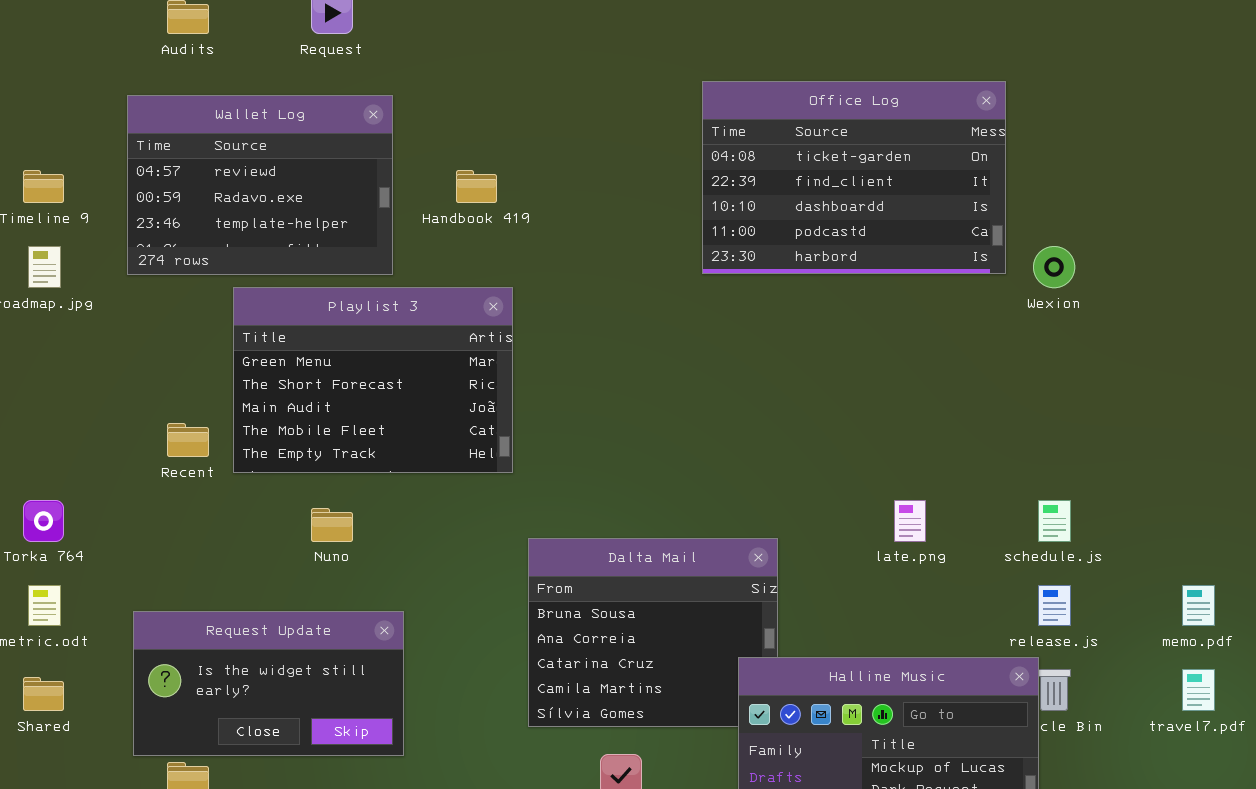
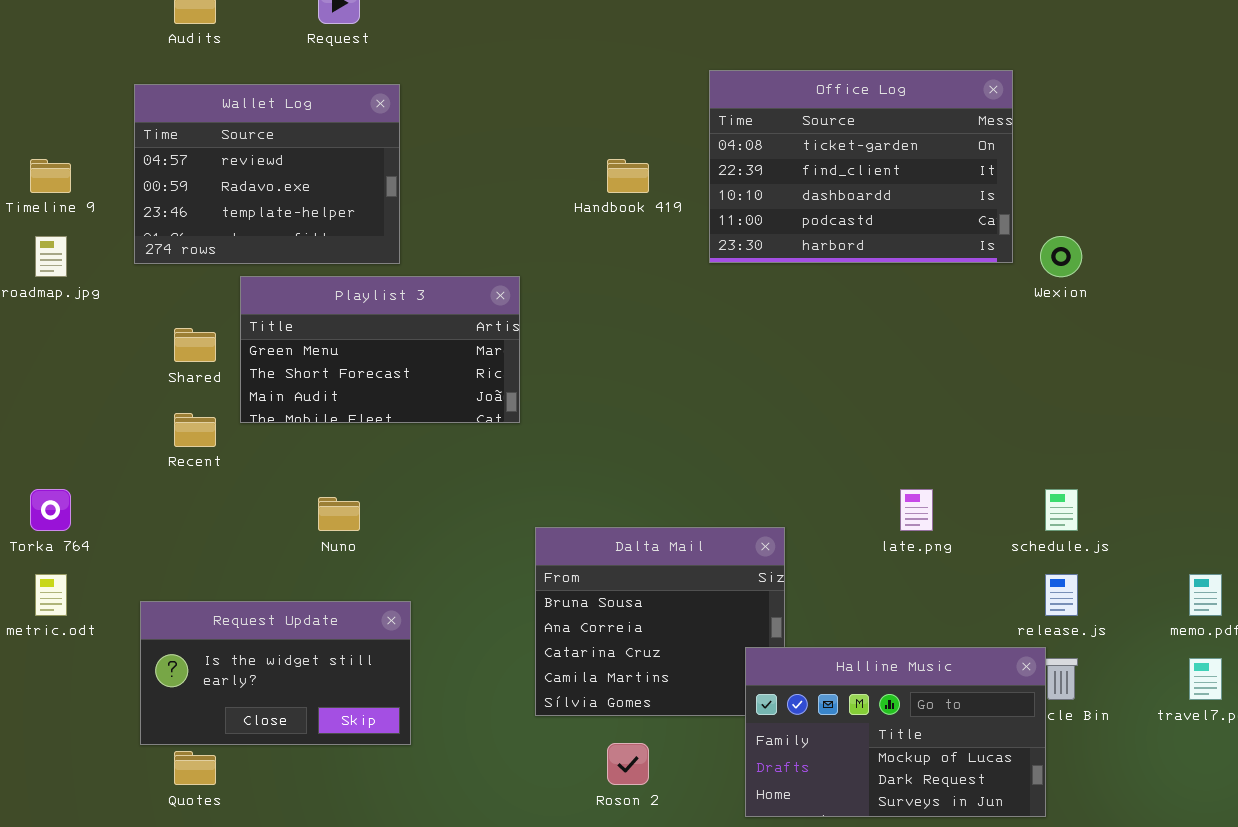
Handbook 419: [456,170,497,203] -> [607,159,649,193], moved
Playlist 3: [233,287,513,473] -> [240,276,520,423], resized
Shared: [23,677,64,711] -> [174,328,216,362], moved

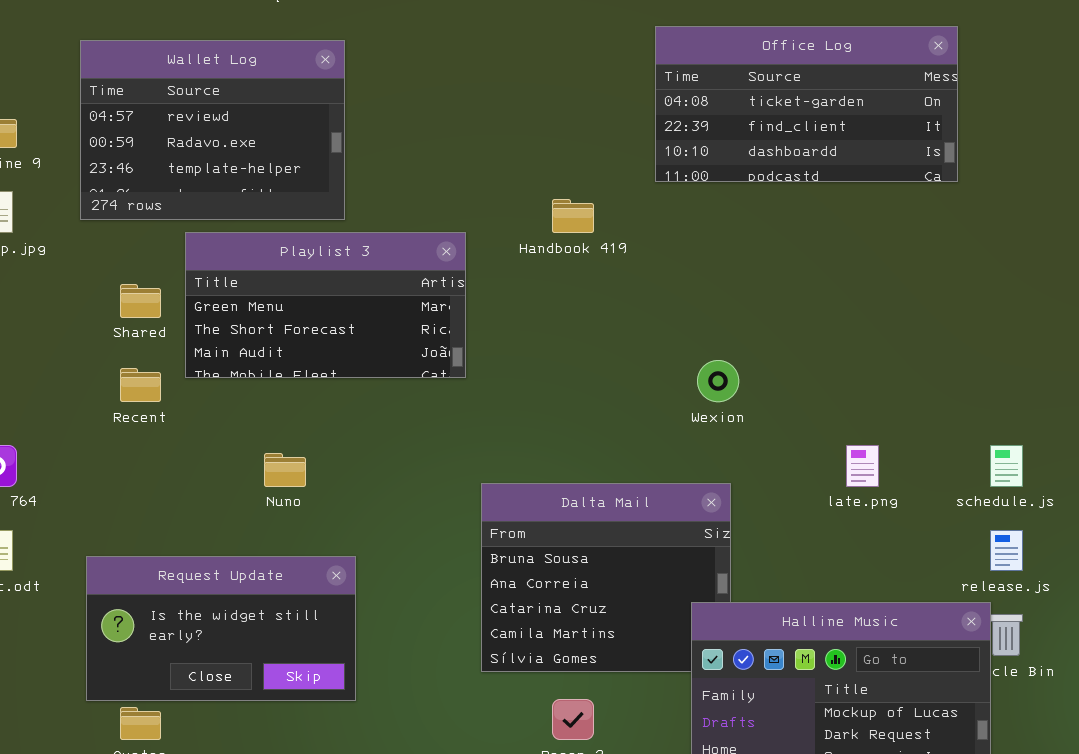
Office Log: [709,70,1013,263] -> [655,26,958,182], resized
Handbook 419: [607,159,649,193] -> [552,199,594,233], moved
Wexion: [1040,236,1082,277] -> [697,360,739,402], moved

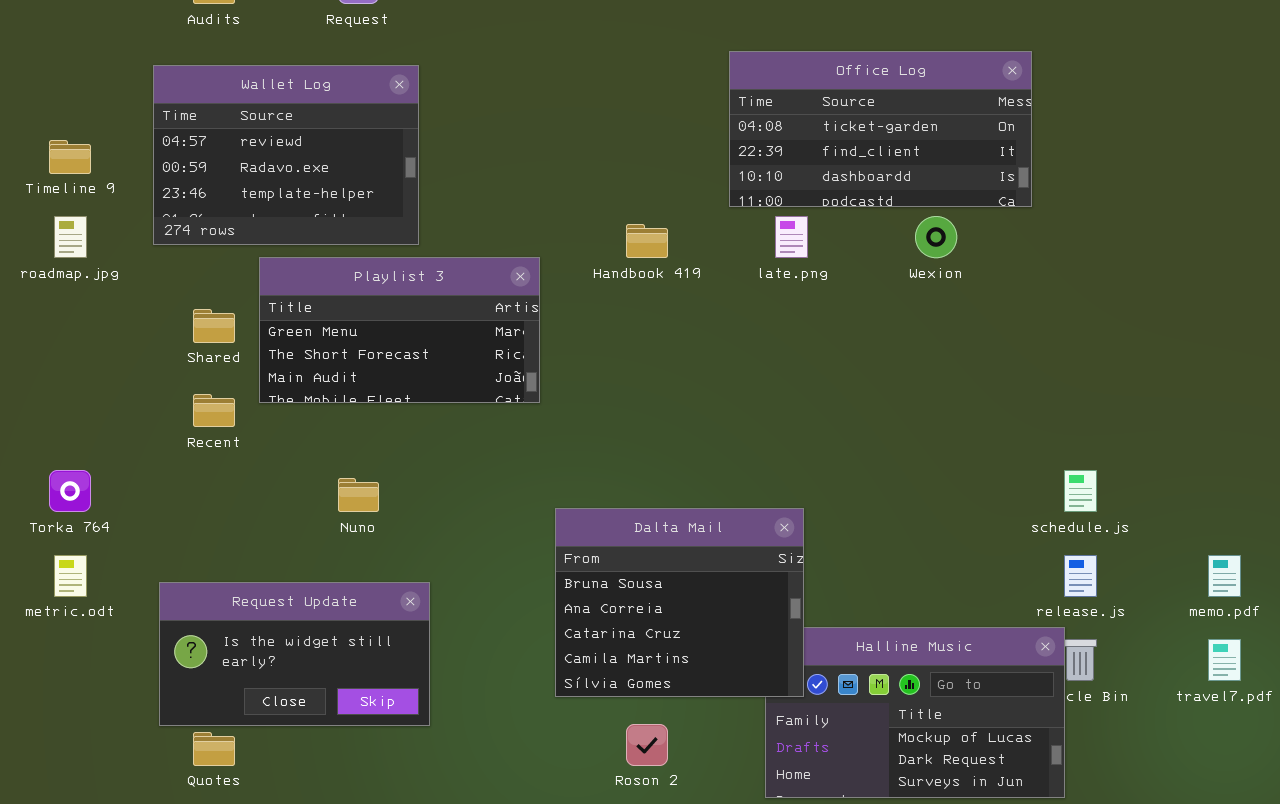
Wexion: [697,360,739,402] -> [915,216,957,258], moved
late.png: [846,445,879,487] -> [775,216,808,258], moved
Dalta Mail: [481,483,731,672] -> [555,508,804,697], raised

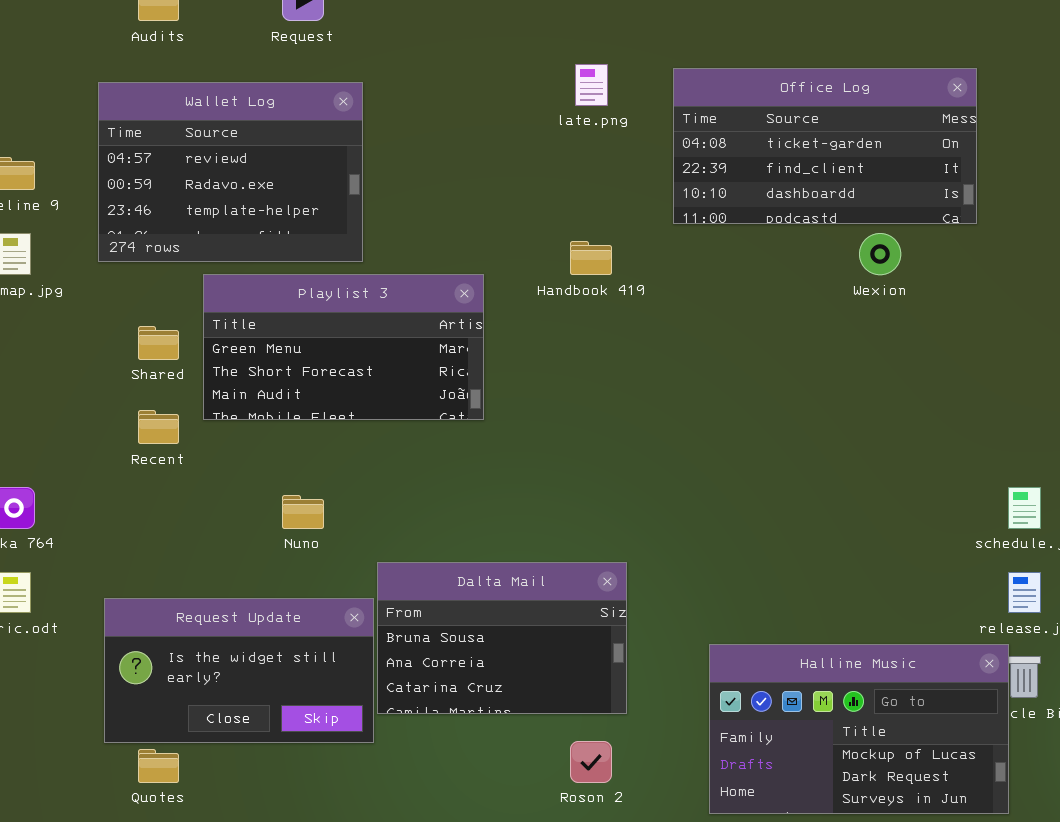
late.png: [775,216,808,258] -> [575,64,608,106], moved
Dalta Mail: [555,508,804,697] -> [377,562,627,714], moved, resized

